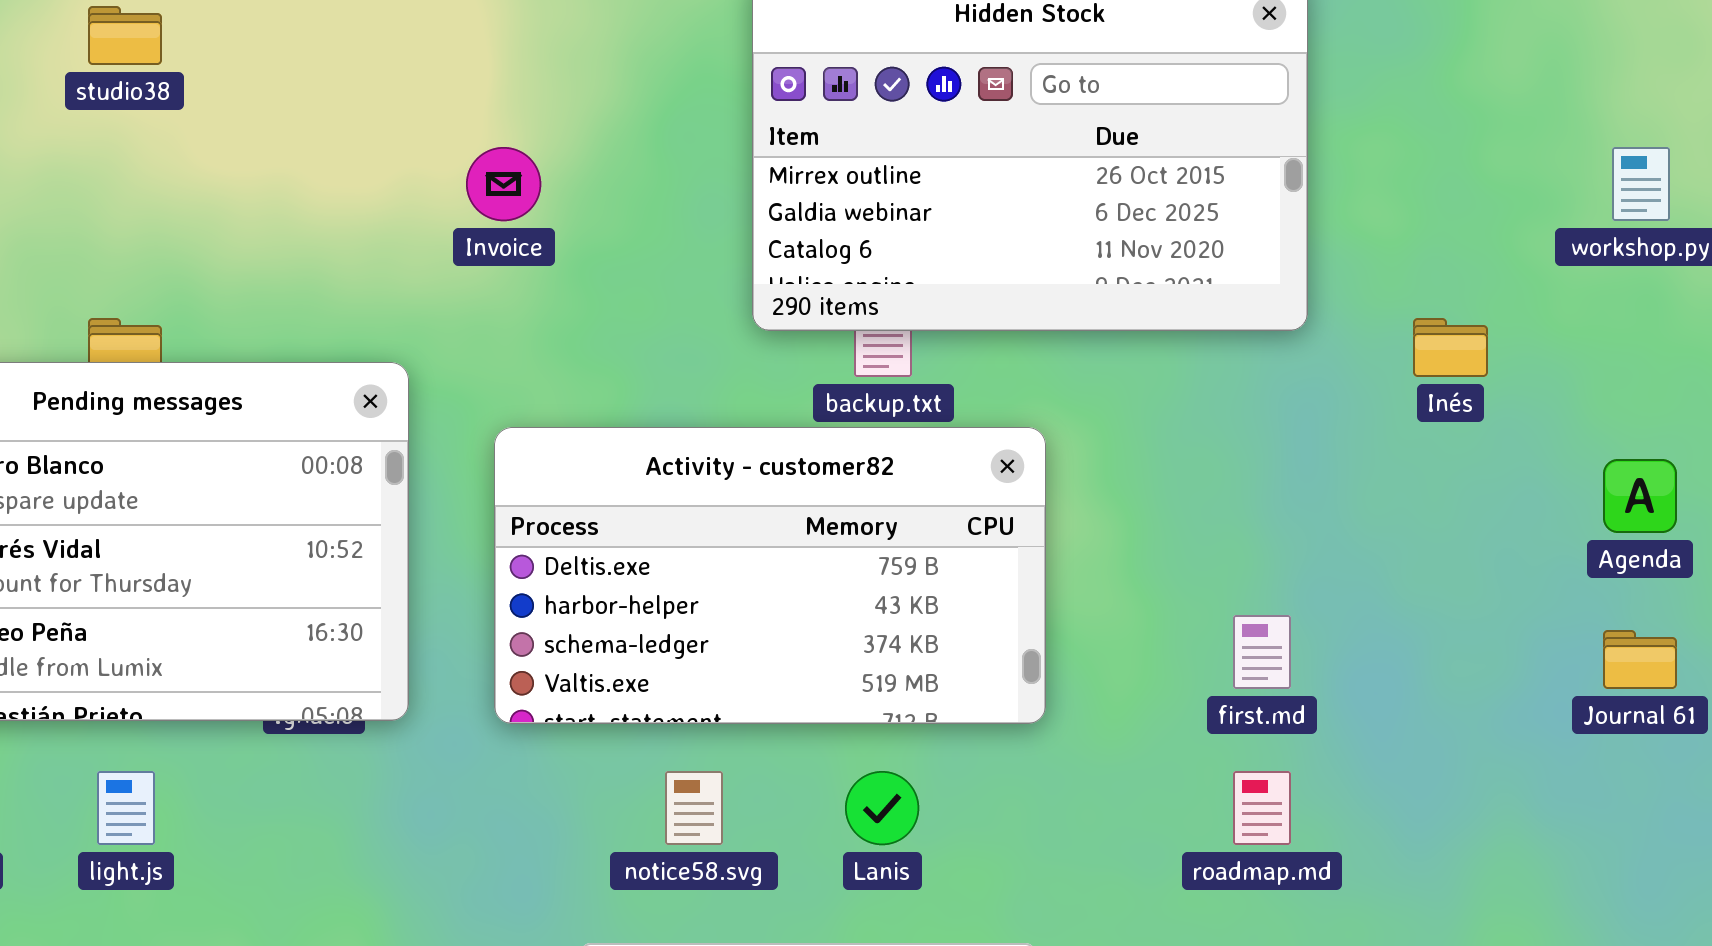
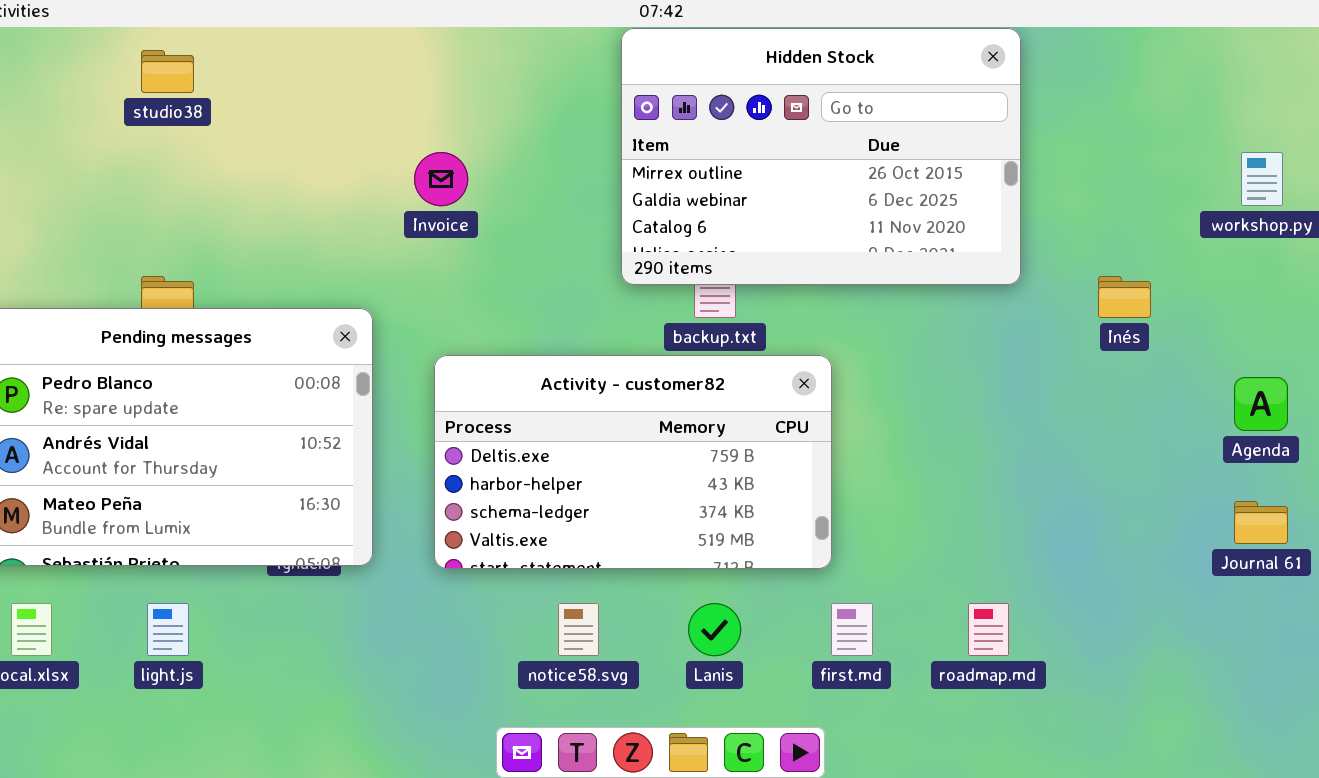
first.md: [1233,615,1291,689] -> [831,603,873,656], moved

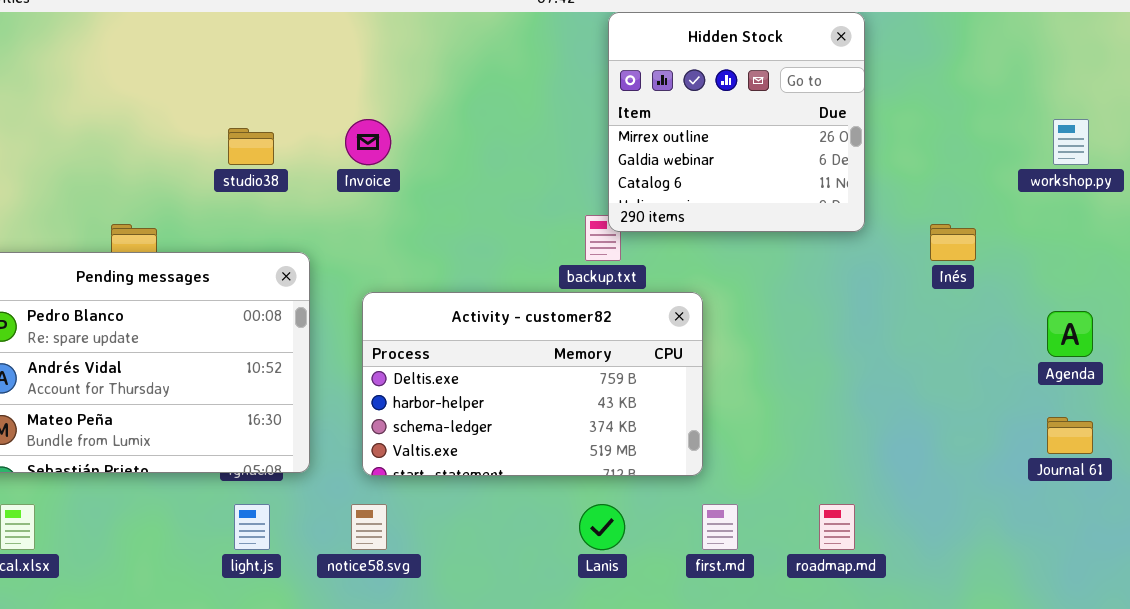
Hidden Stock: [621,28,1021,285] -> [608,12,865,232], resized
studio38: [141,50,194,93] -> [228,128,274,165], moved
light.js: [147,603,189,656] -> [234,504,270,550], moved
notice58.svg: [558,603,599,656] -> [351,504,387,550], moved

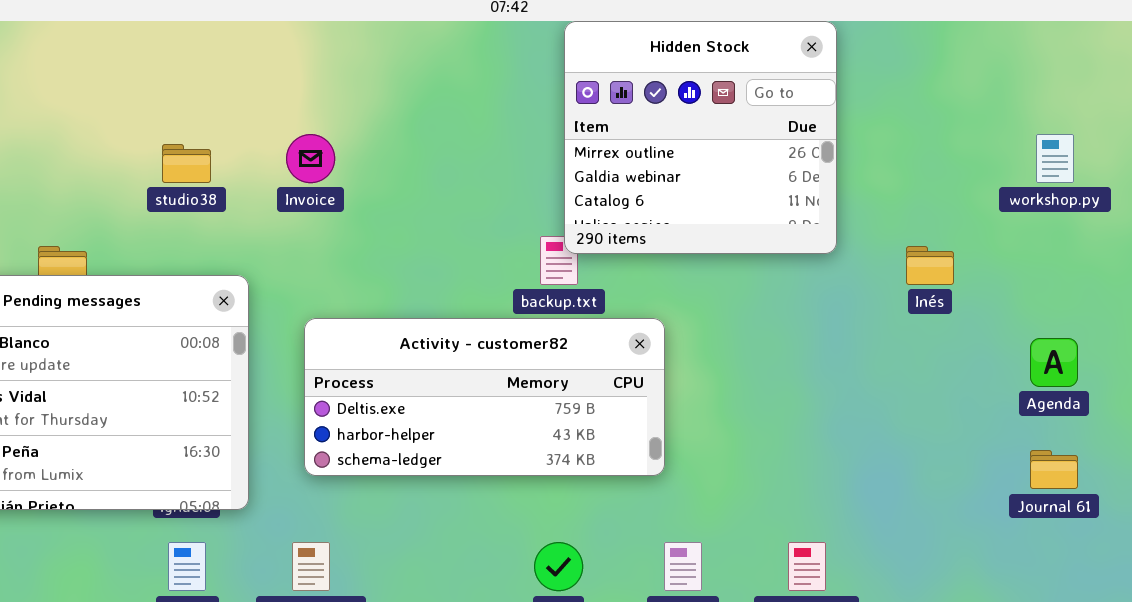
Activity - customer82: [362,292,703,476] -> [304,318,665,476], resized

